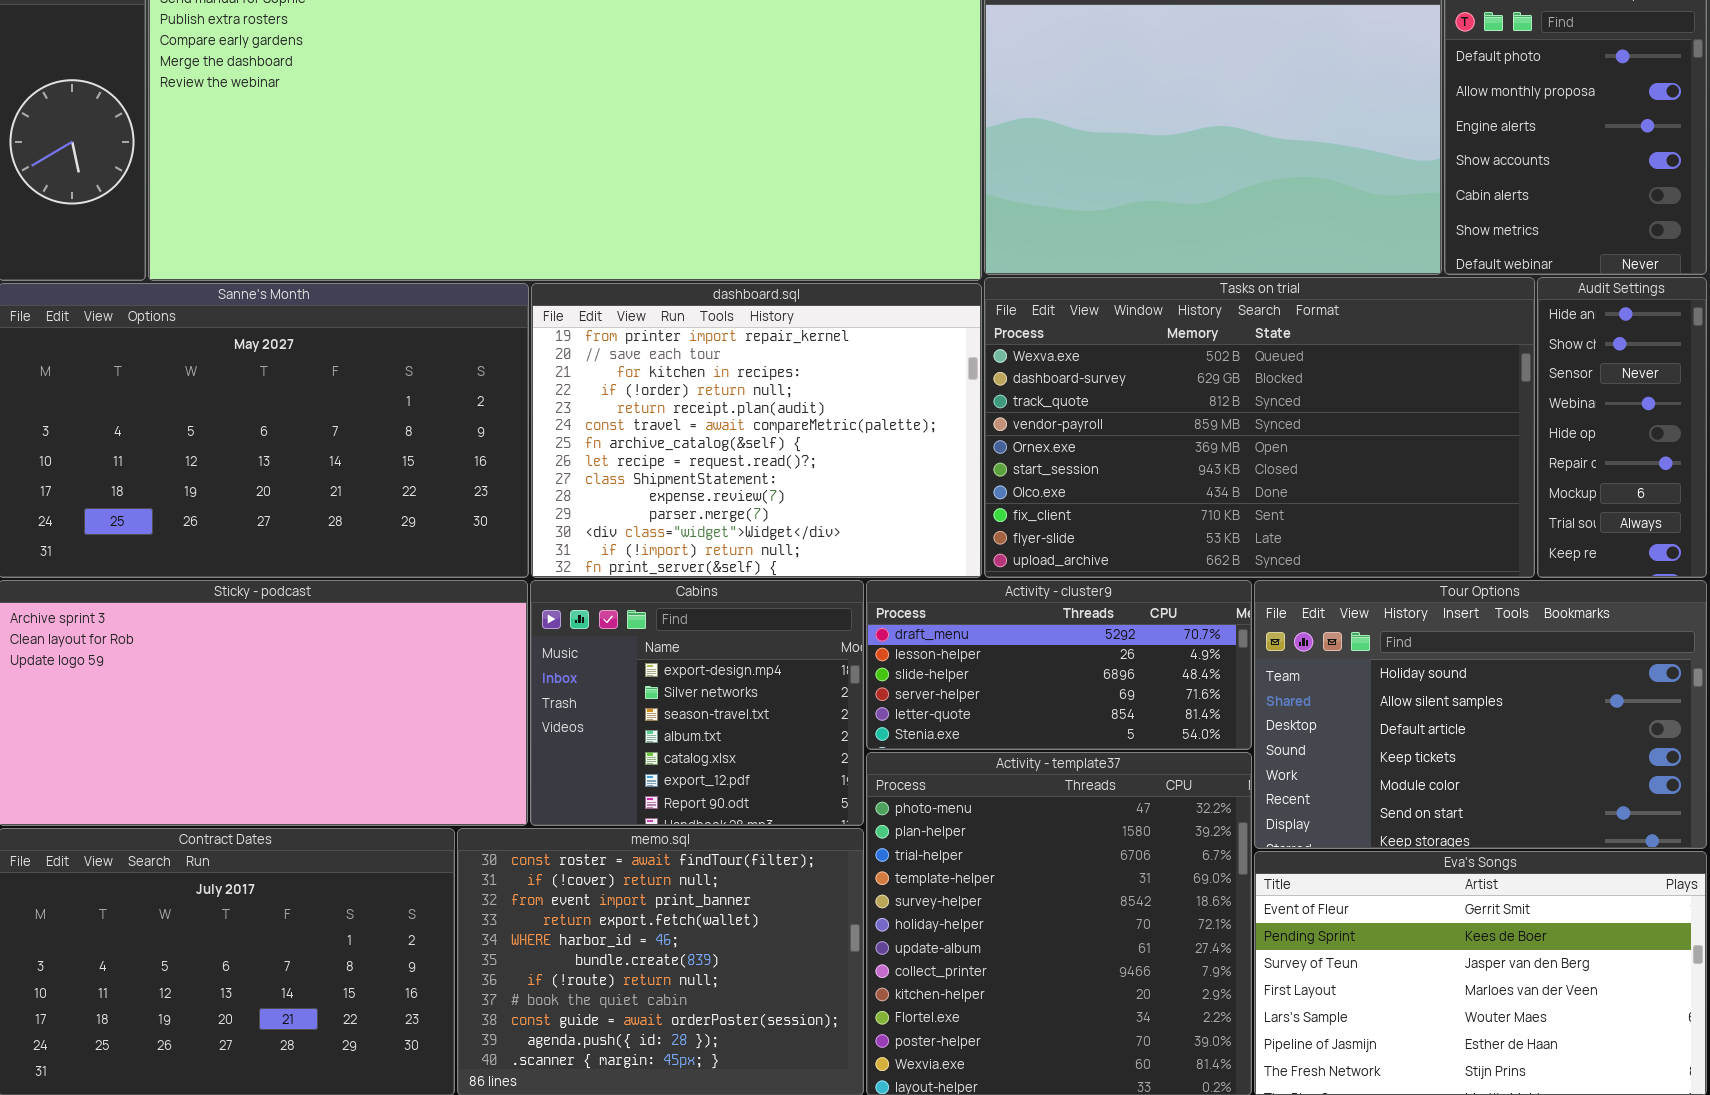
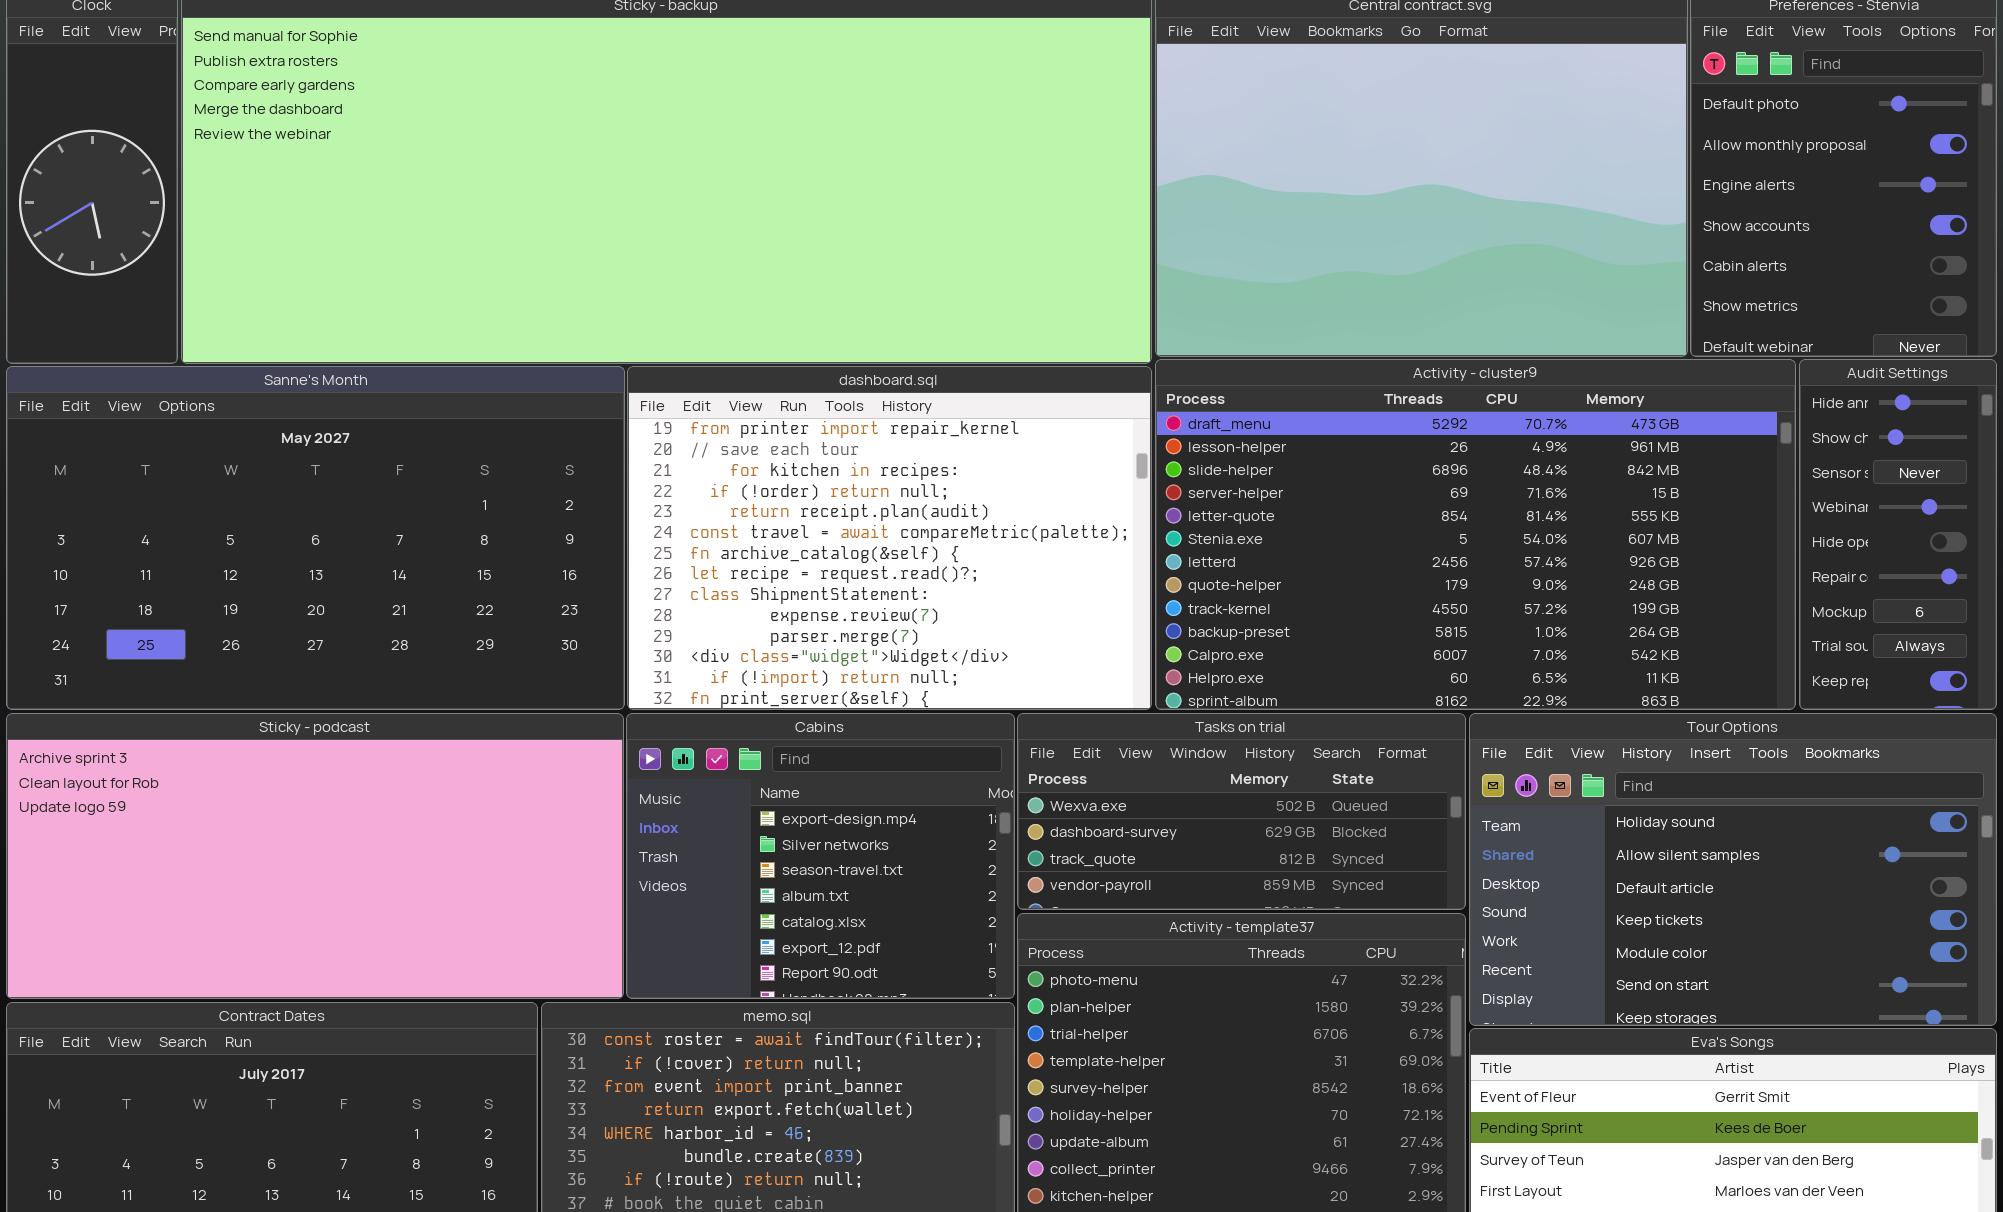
Tasks on trial: [984,277,1535,578] -> [1017,713,1466,910], moved, resized
Activity - cluster9: [866,580,1252,750] -> [1155,359,1796,710], moved, resized

